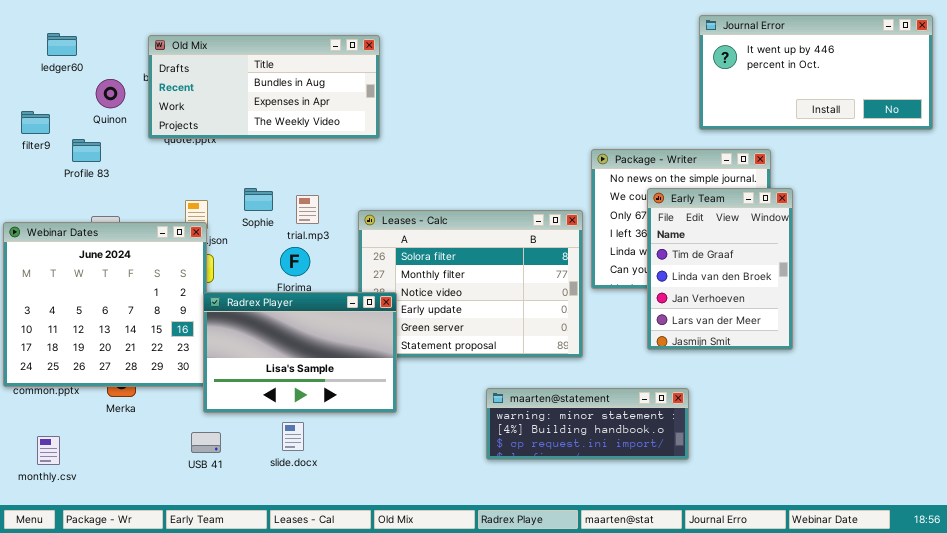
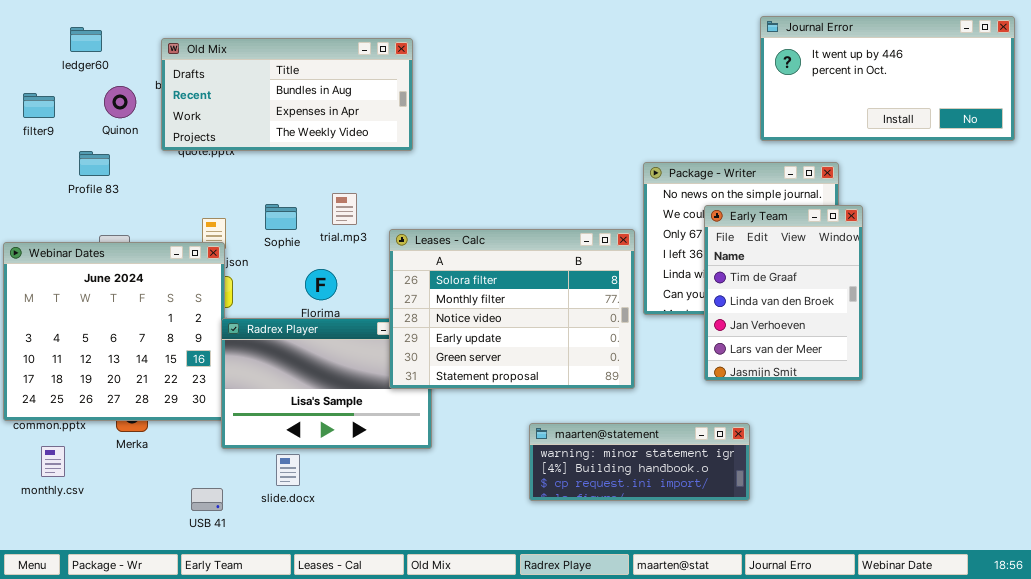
ledger60: [47,33,77,56] -> [70,27,102,52], moved
filter9: [21,111,50,134] -> [23,93,55,118], moved
trial.mp3: [296,195,319,224] -> [332,193,357,225], moved
Leases - Calc: [358,210,583,358] -> [389,229,635,389], raised
slide.docx: [282,422,304,451] -> [276,454,300,486], moved
USB 41: [191,432,221,453] -> [191,488,223,511], moved
monthly.csv: [37,436,60,465] -> [41,446,65,477], moved

